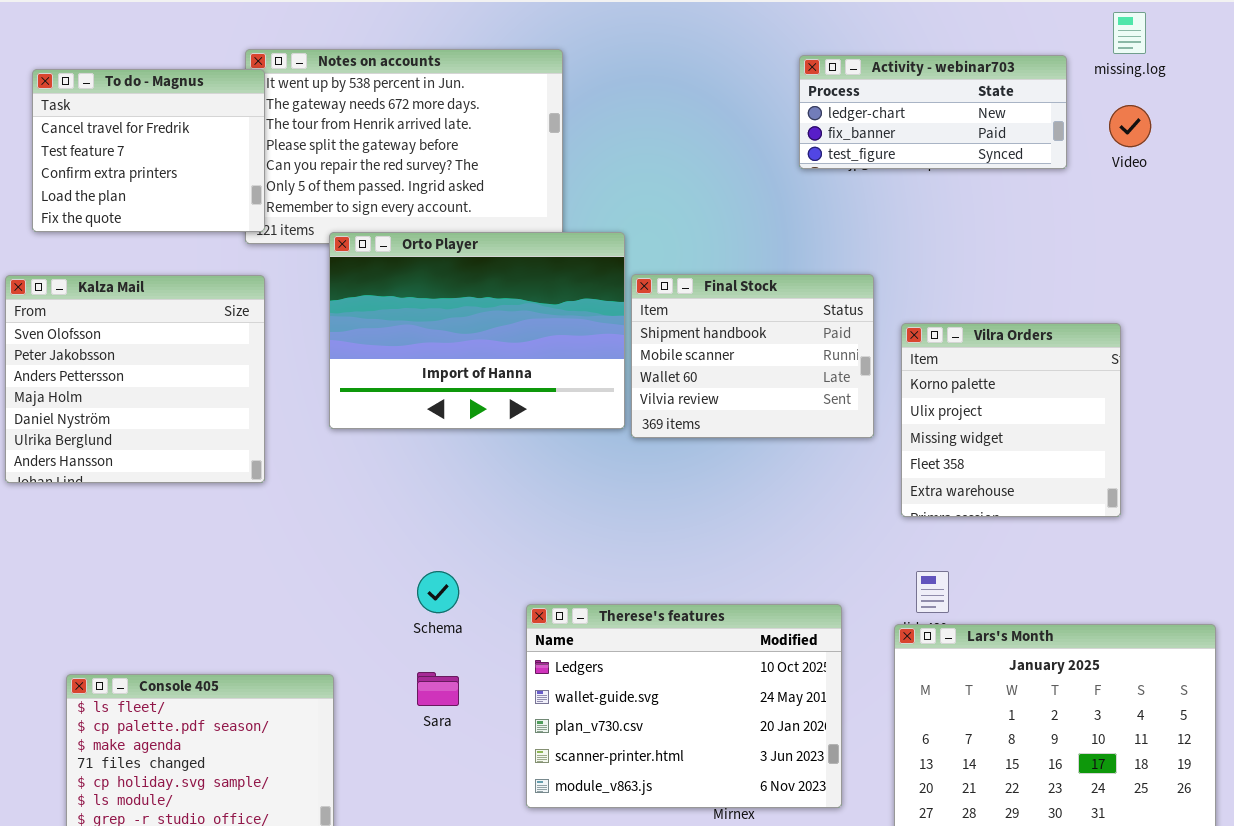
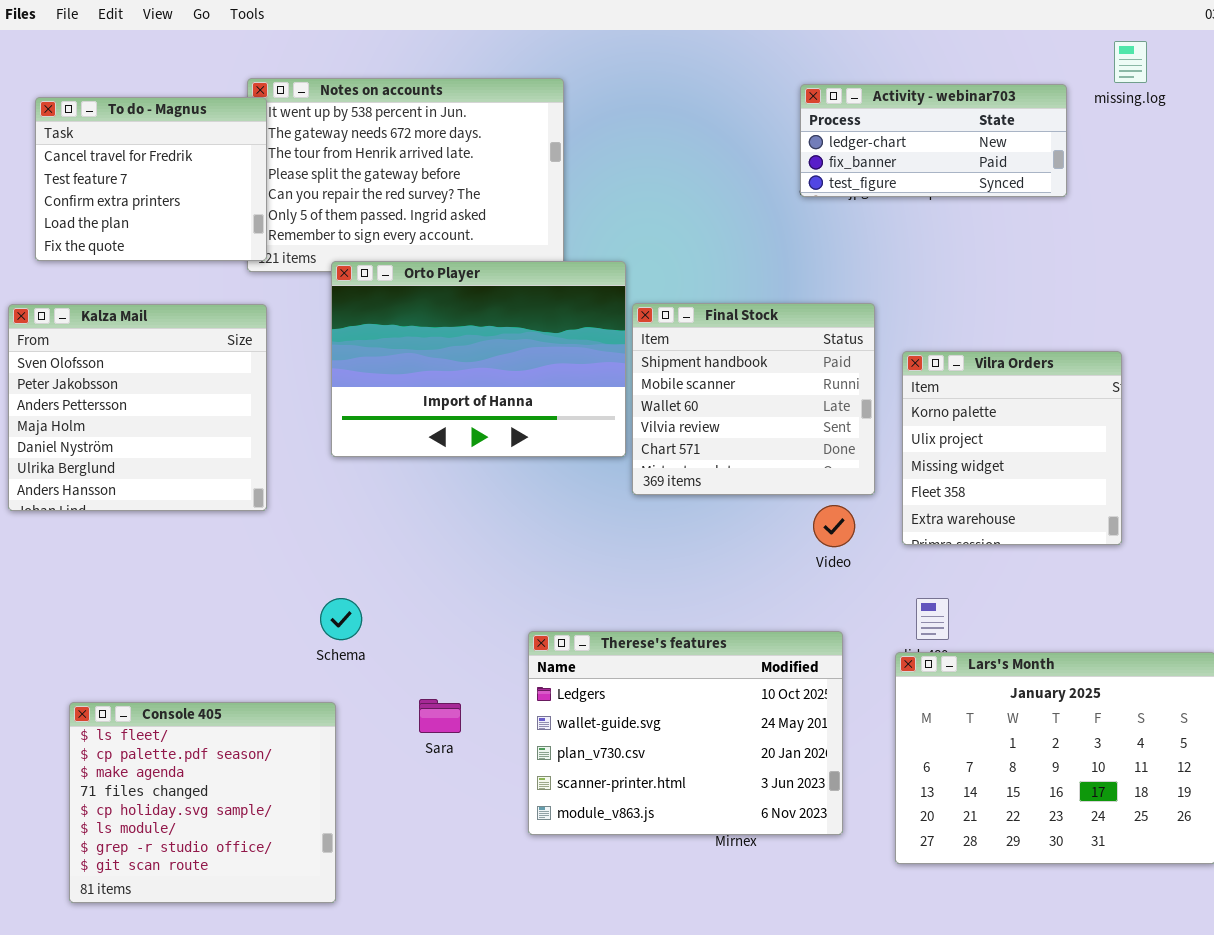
Video: [1109,105,1151,147] -> [813,505,855,547], moved
Final Stock: [631,274,874,438] -> [632,303,875,495], resized
Schema: [417,571,459,613] -> [320,598,362,640], moved

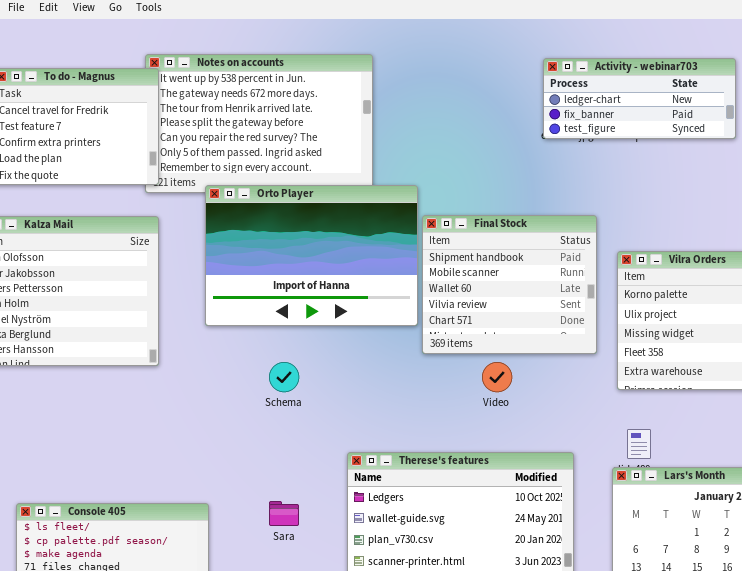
Video: [813,505,855,547] -> [482,362,512,392], moved
Schema: [320,598,362,640] -> [269,362,299,392], moved

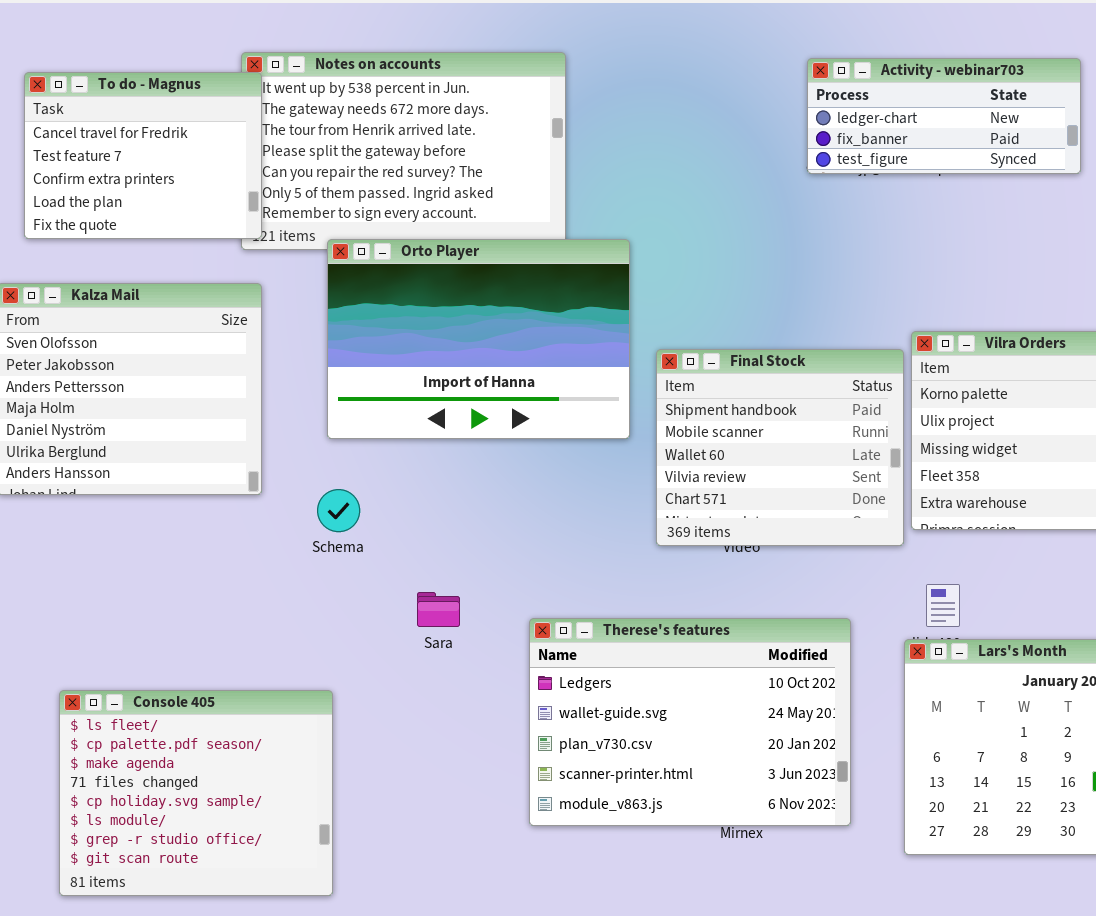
Final Stock: [422,215,597,354] -> [656,349,904,546], moved
Schema: [269,362,299,392] -> [317,489,360,532], moved
Sara: [269,501,299,526] -> [417,592,460,627], moved

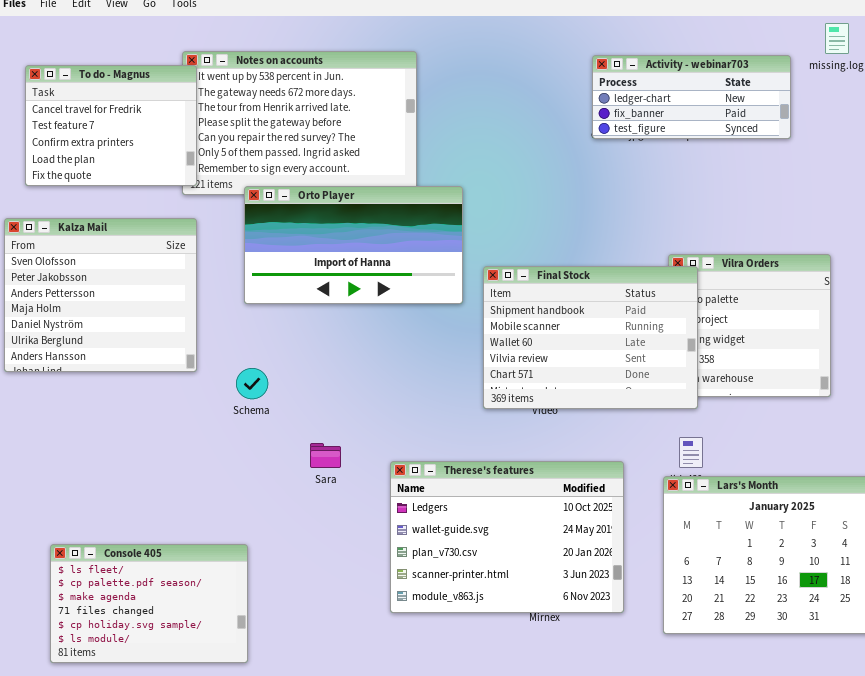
Orto Player: [327,239,630,439] -> [244,186,463,304], resized
Final Stock: [656,349,904,546] -> [483,266,698,409], resized
Console 405: [59,690,333,896] -> [50,544,248,663], resized

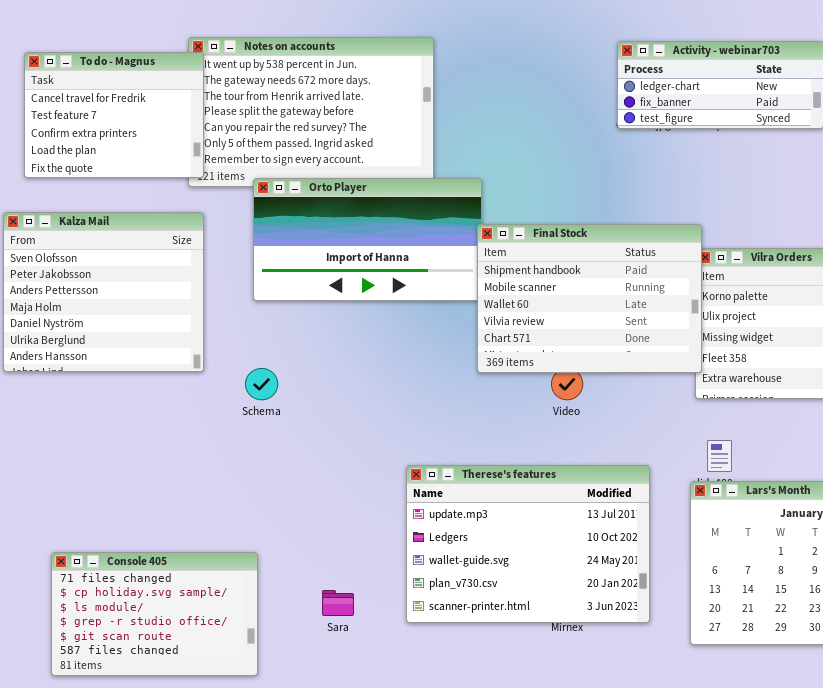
Final Stock: [483,266,698,409] -> [477,224,702,373], moved
Sara: [310,443,341,468] -> [322,590,354,616], moved
Therese's features: [390,461,624,613] -> [406,465,650,623], scrolled up 1 row
Console 405: [50,544,248,663] -> [51,552,258,676], scrolled down 3 rows

